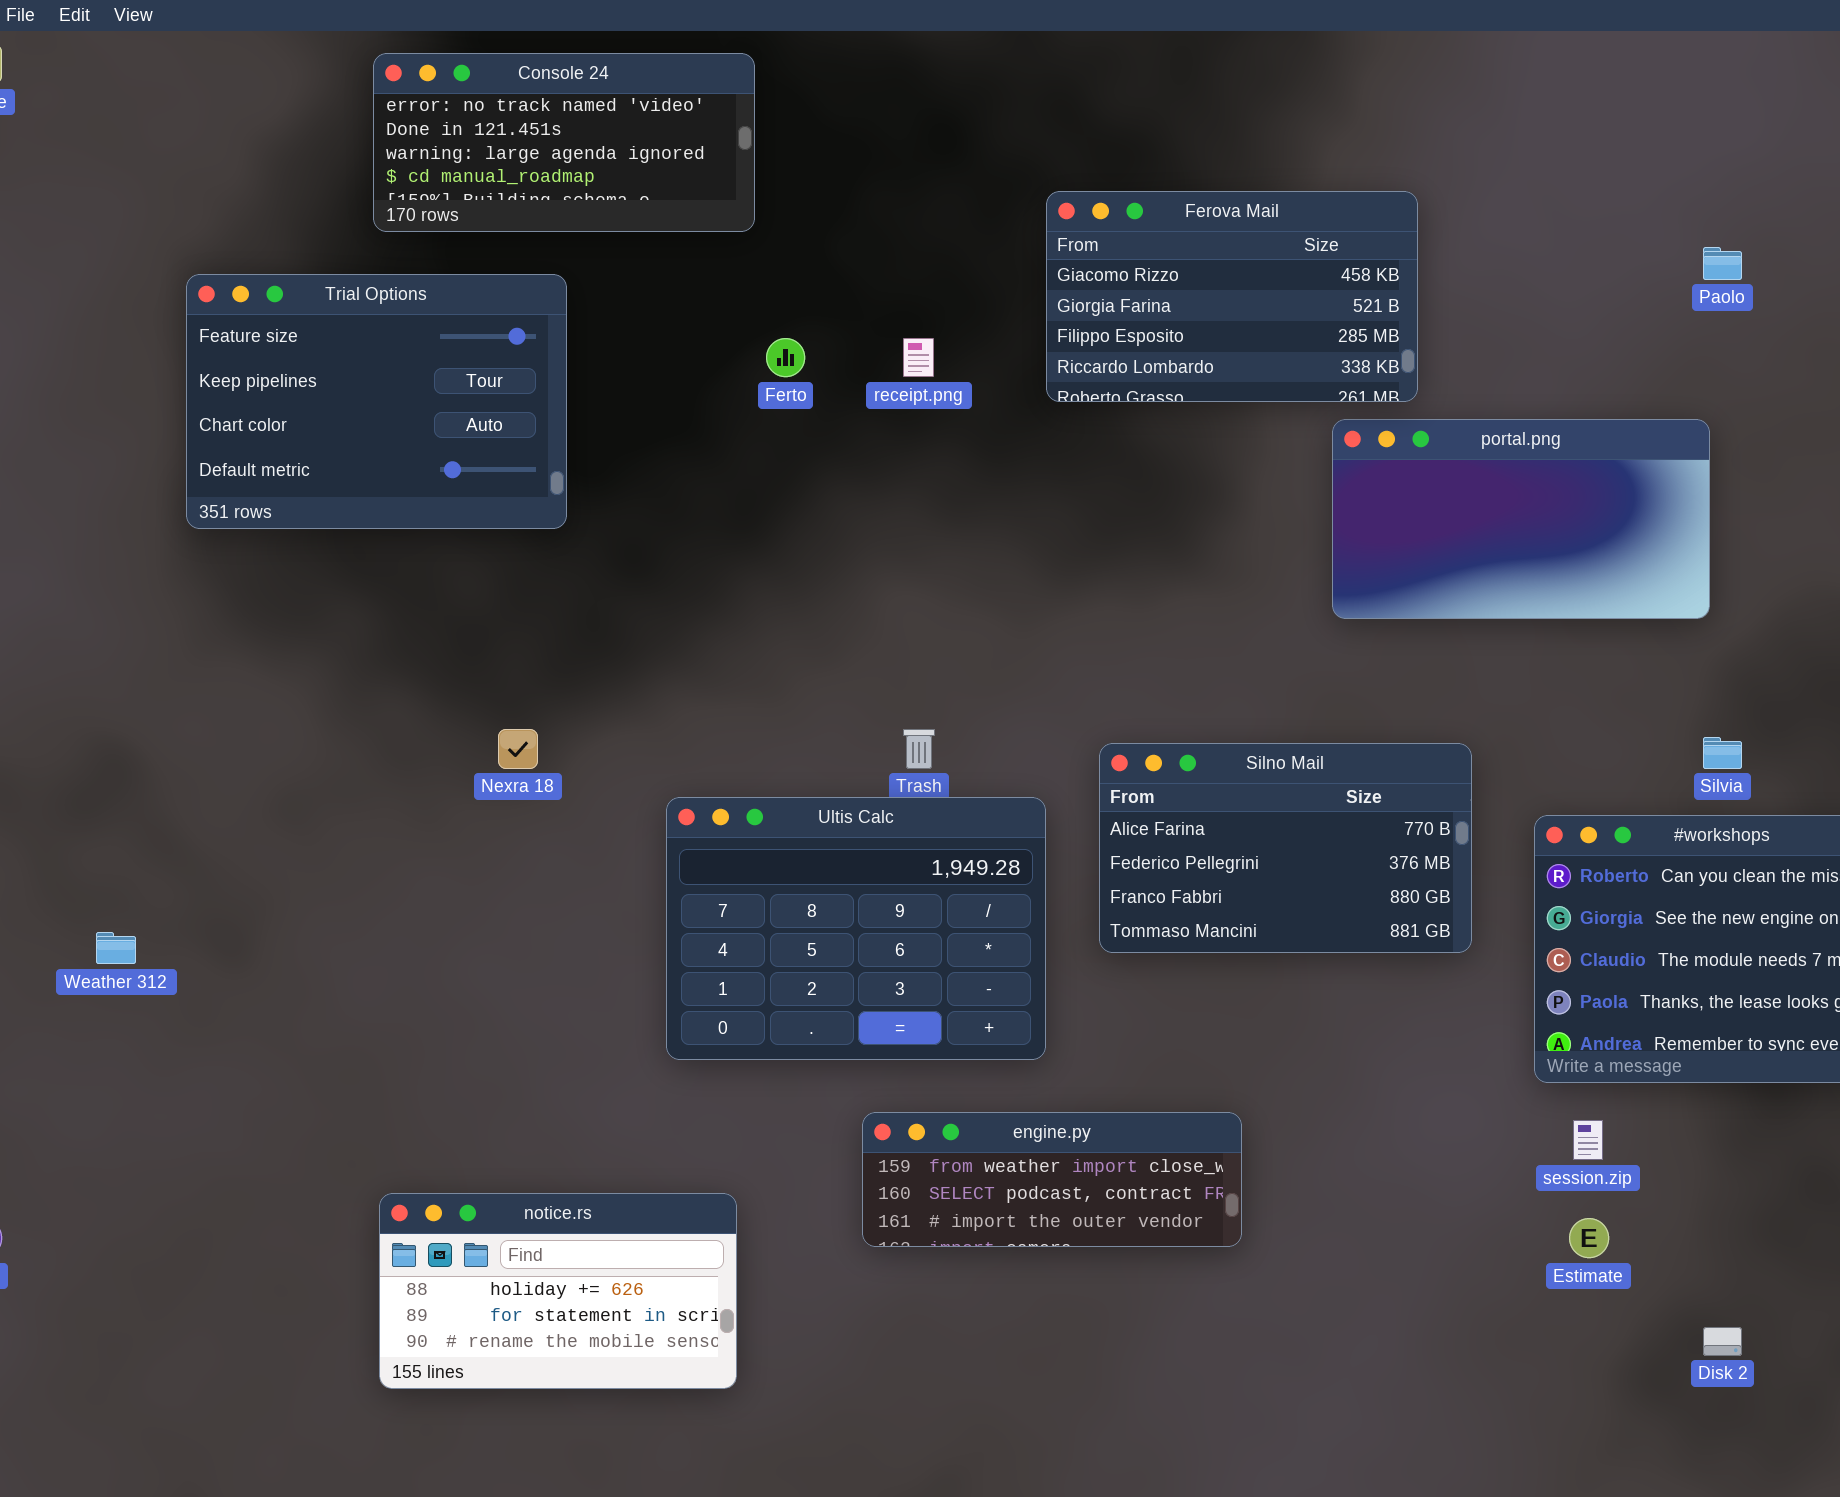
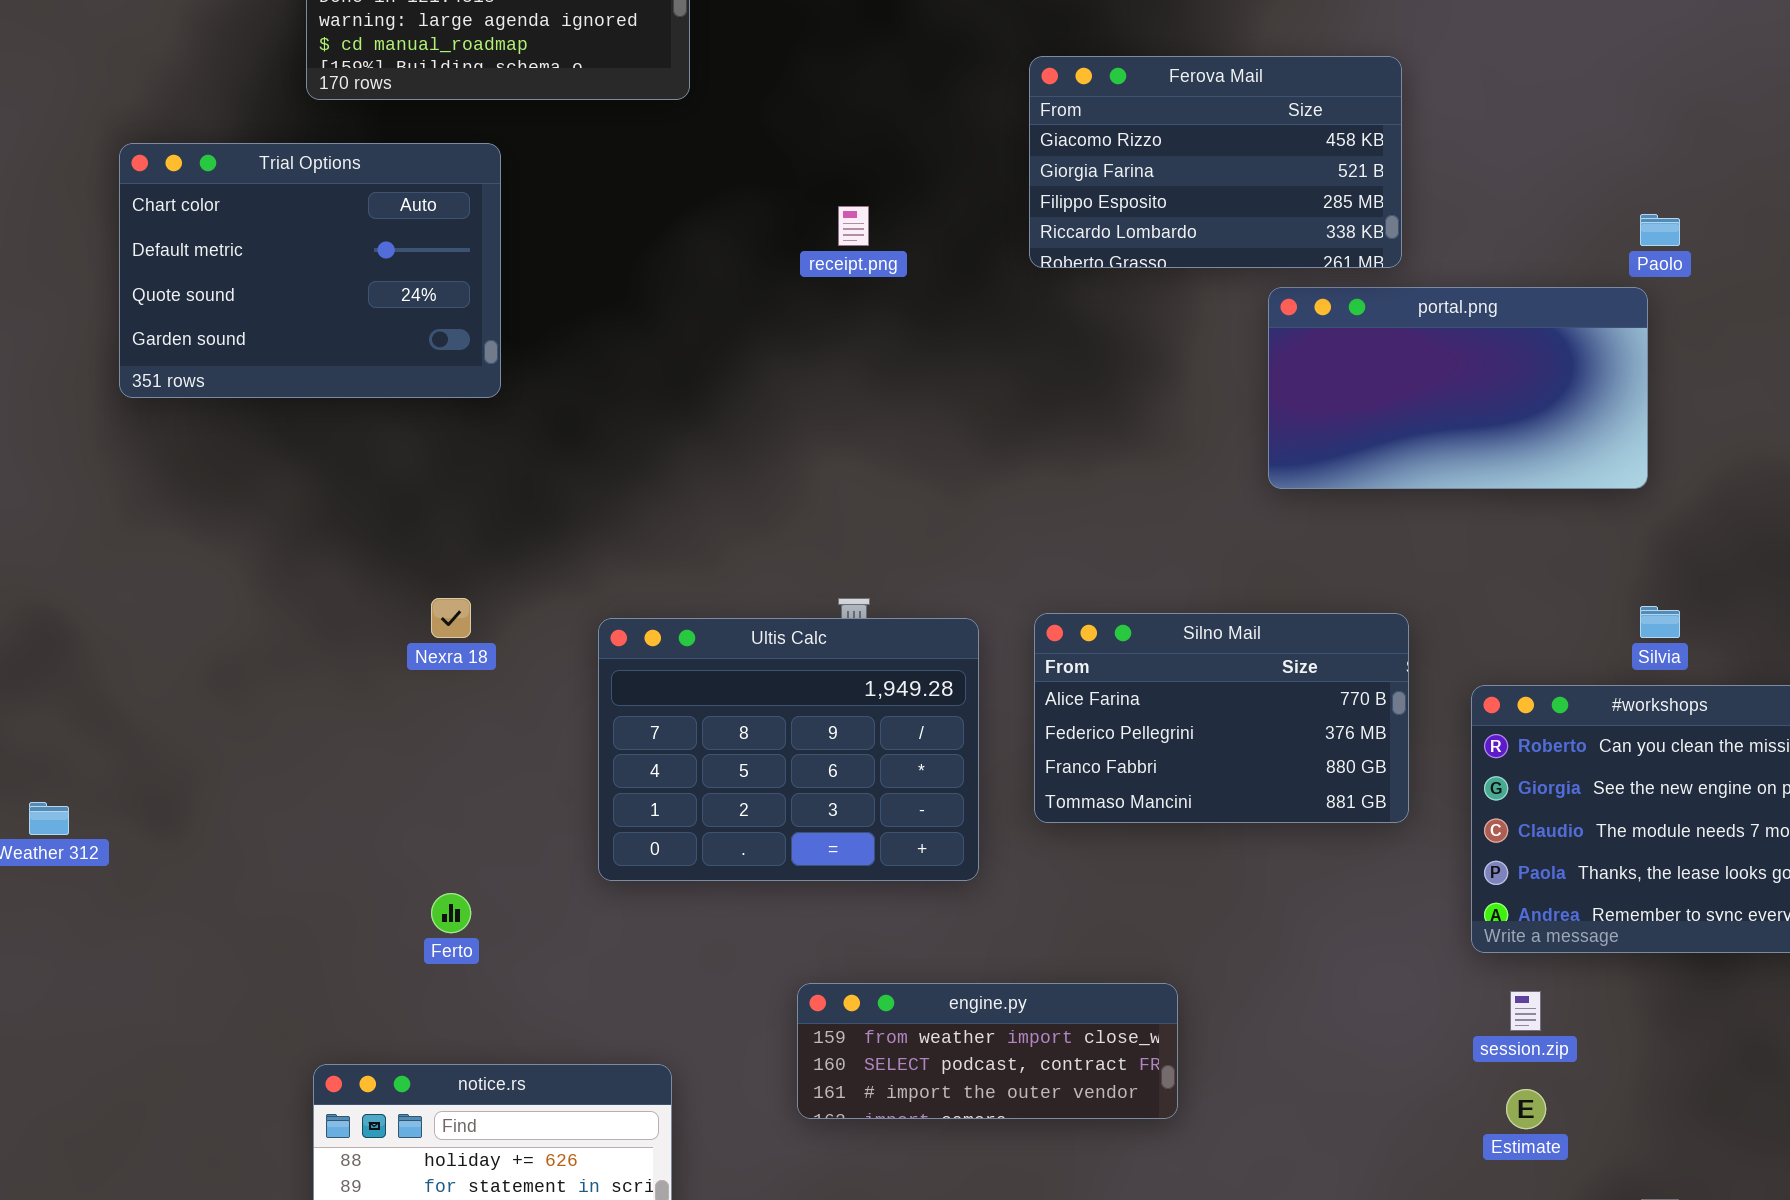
Ferova Mail: [1046,191,1418,402] -> [1029,56,1402,268], moved
Paolo: [1703,247,1742,280] -> [1640,214,1680,246], moved
Trial Options: [186,274,567,529] -> [119,143,501,398], scrolled down 2 rows
Ferto: [766,338,805,377] -> [431,893,471,933], moved
Ultis Calc: [666,797,1046,1060] -> [598,618,979,881], moved

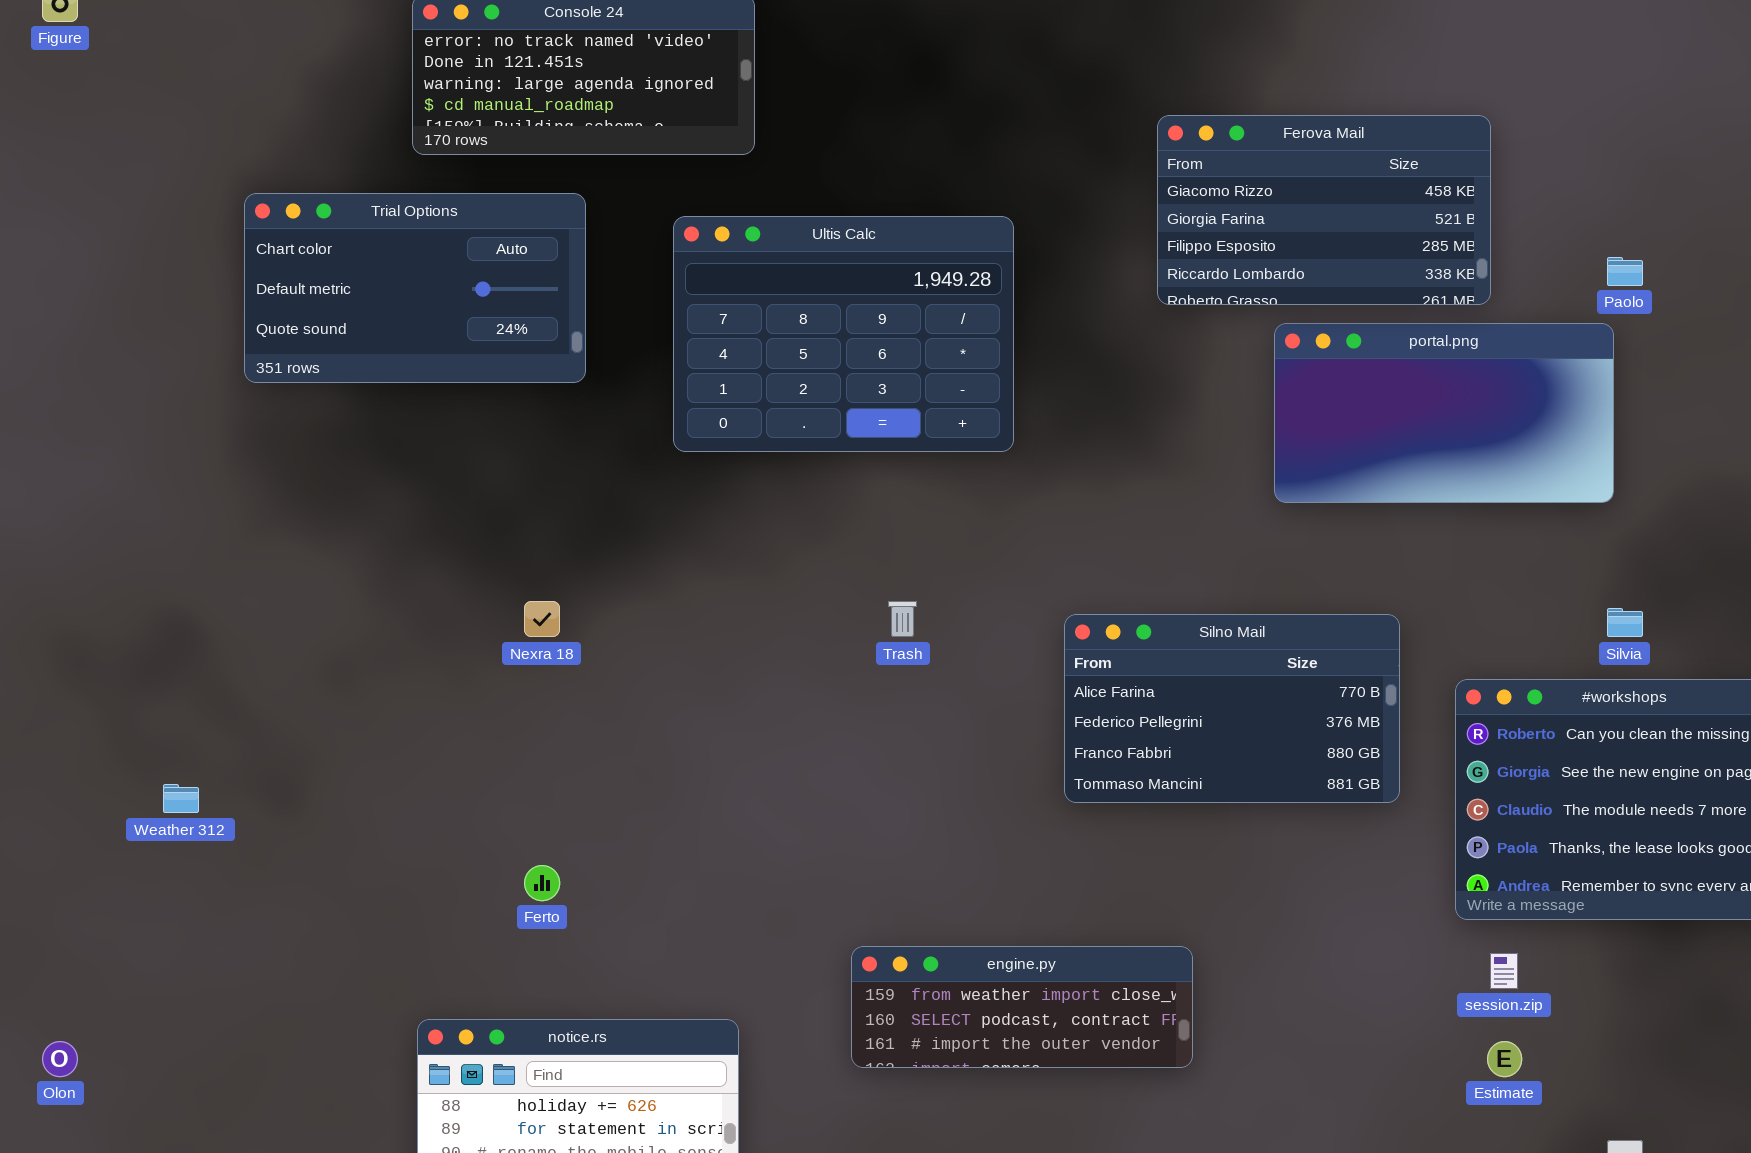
Ferova Mail: [1029,56,1402,268] -> [1157,115,1491,305], moved
Trial Options: [119,143,501,398] -> [244,193,586,383], resized
Ultis Calc: [598,618,979,881] -> [673,216,1014,452], moved

